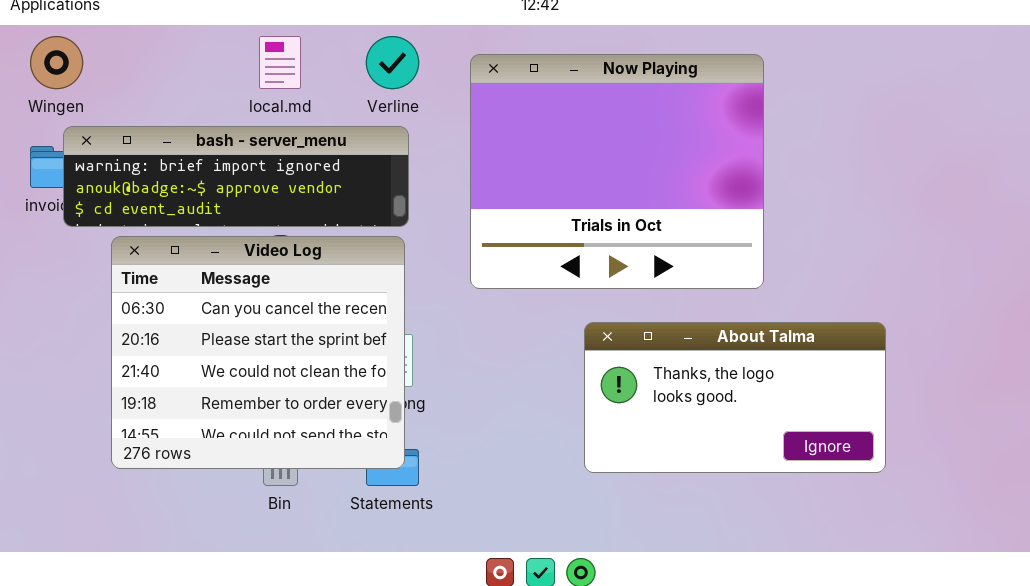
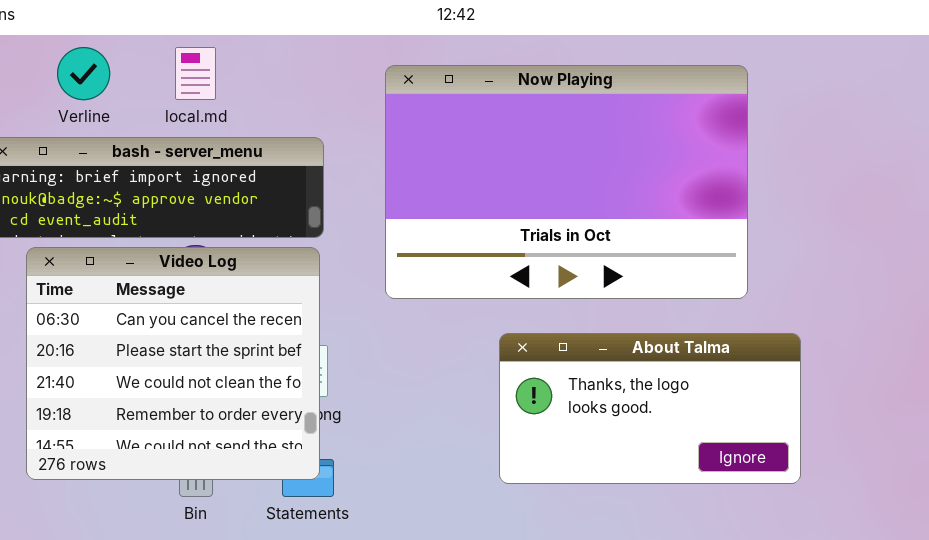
Verline: [366,36,419,89] -> [57,47,110,100], moved
Now Playing: [470,54,764,289] -> [385,65,748,299], resized

